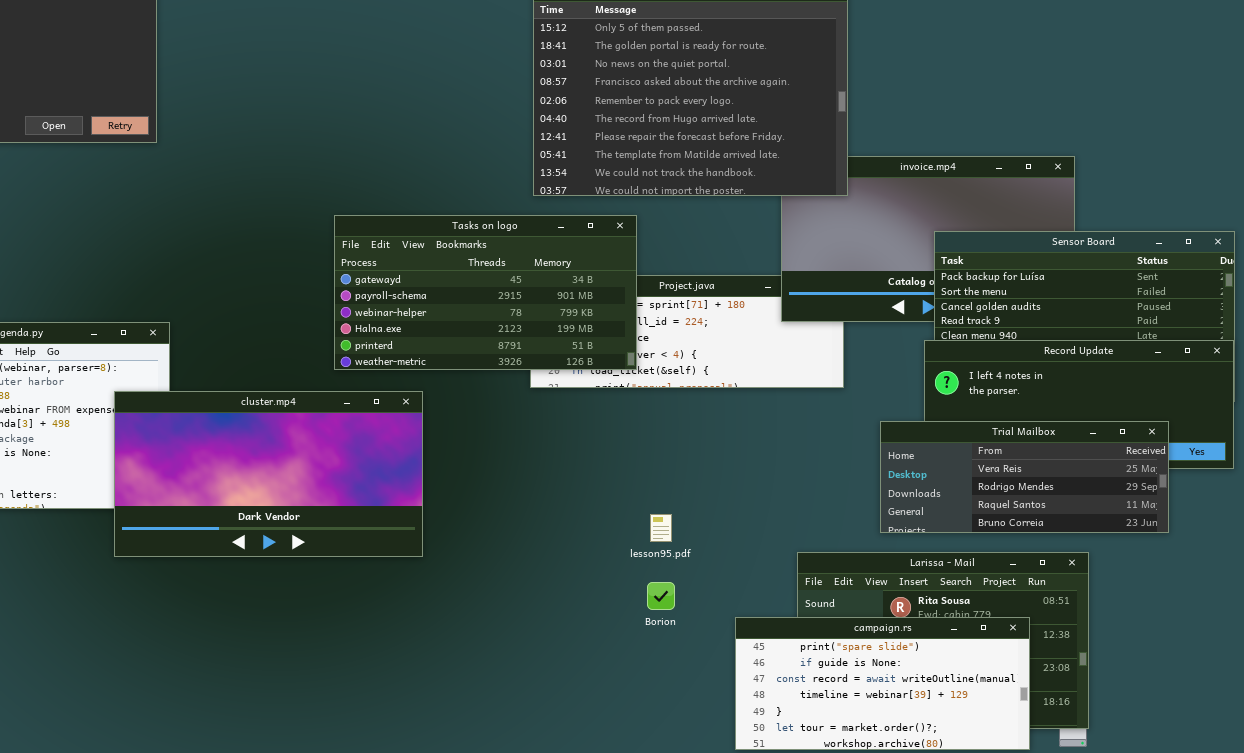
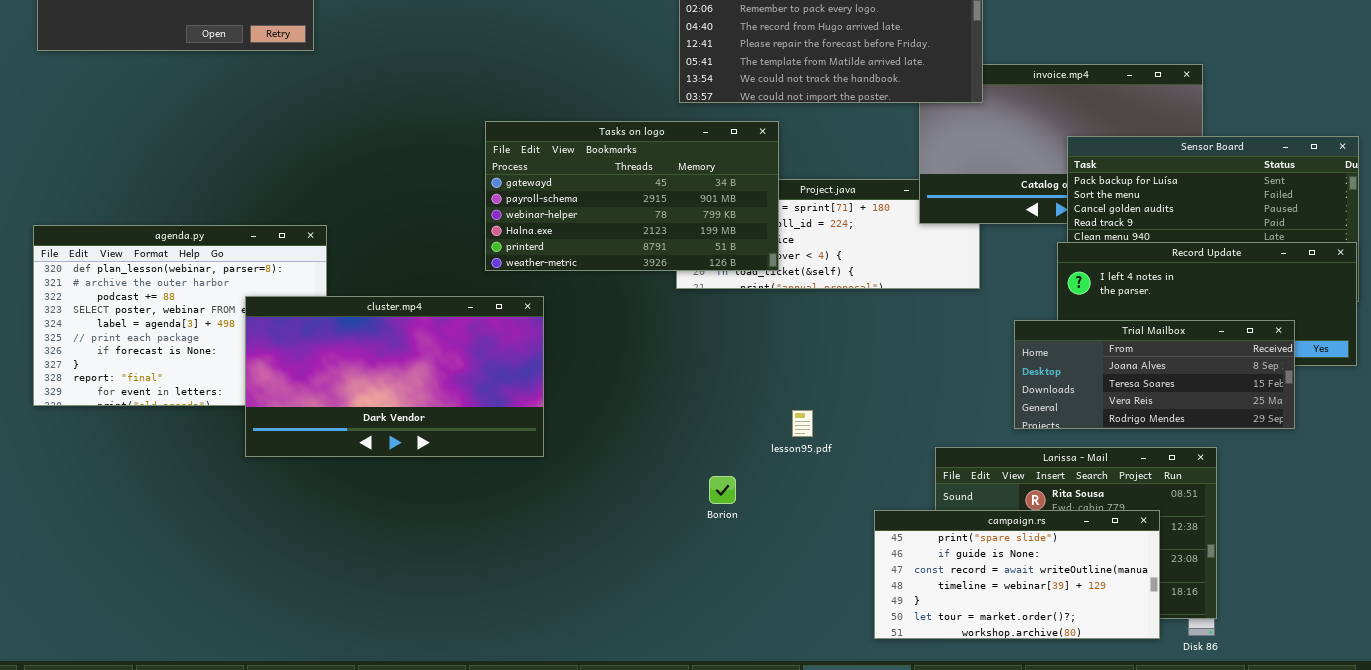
cluster.mp4: [114,391,423,557] -> [245,296,544,457], moved
Trial Mailbox: [880,421,1169,533] -> [1014,320,1295,429], scrolled up 2 rows
Borion: [647,582,675,610] -> [709,476,736,504], moved

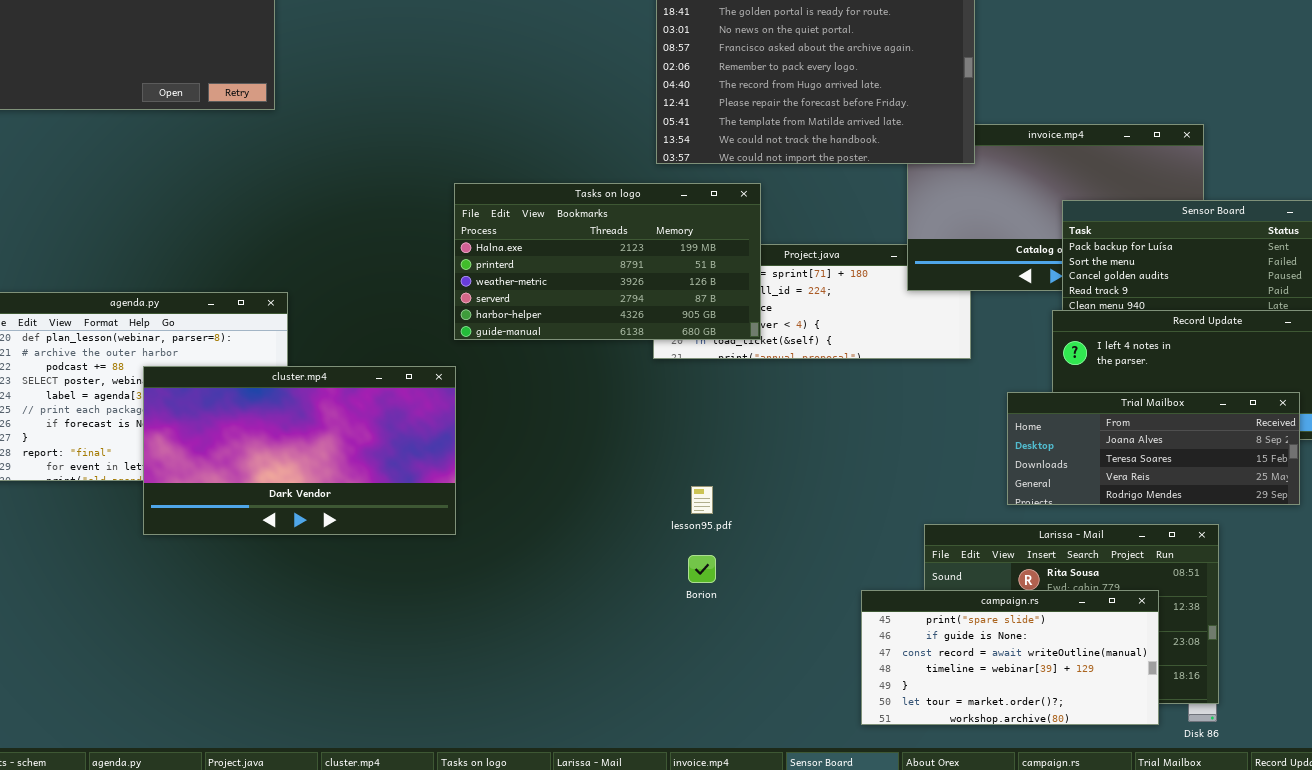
Tasks on logo: [485,121,779,271] -> [454,183,761,340], scrolled down 3 rows
cluster.mp4: [245,296,544,457] -> [143,366,456,535], moved
lesson95.pdf: [792,410,813,437] -> [691,486,713,514], moved

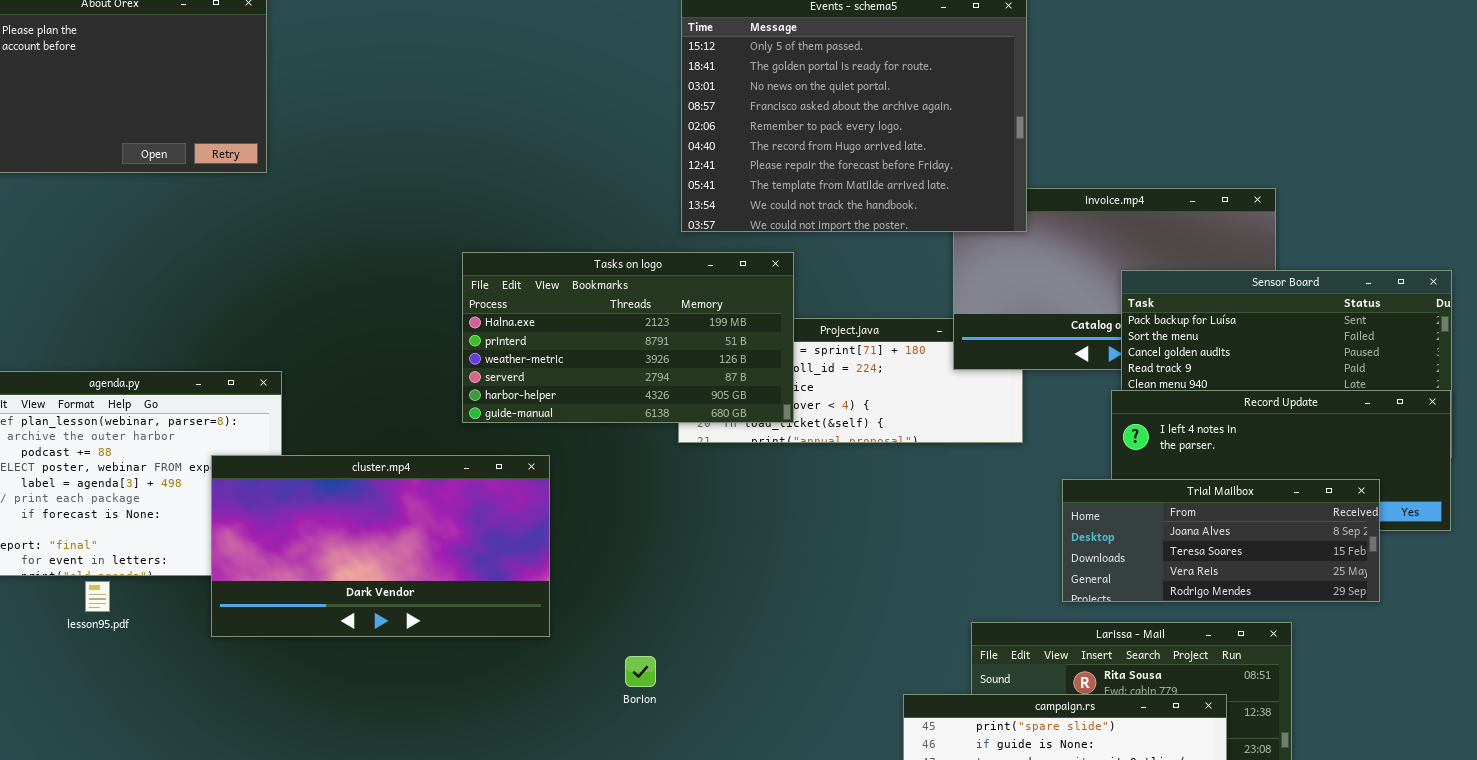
cluster.mp4: [143,366,456,535] -> [211,455,550,637], moved
lesson95.pdf: [691,486,713,514] -> [85,581,110,612], moved
Borion: [688,555,716,583] -> [625,656,656,687], moved

